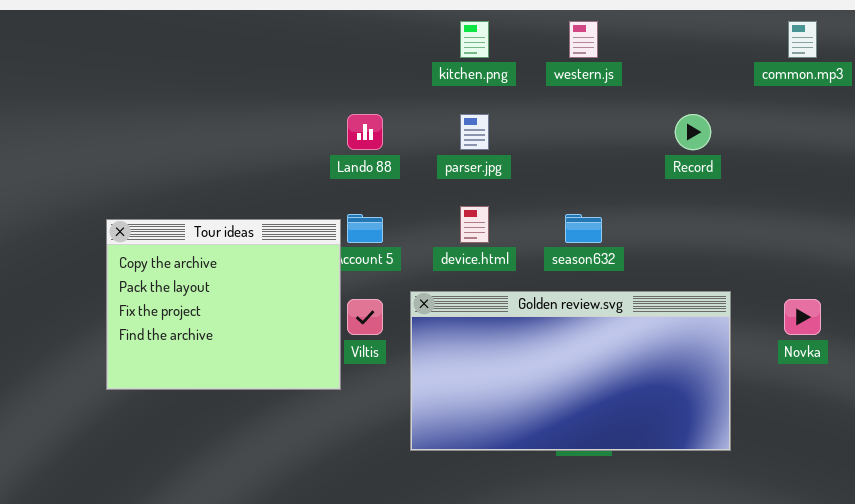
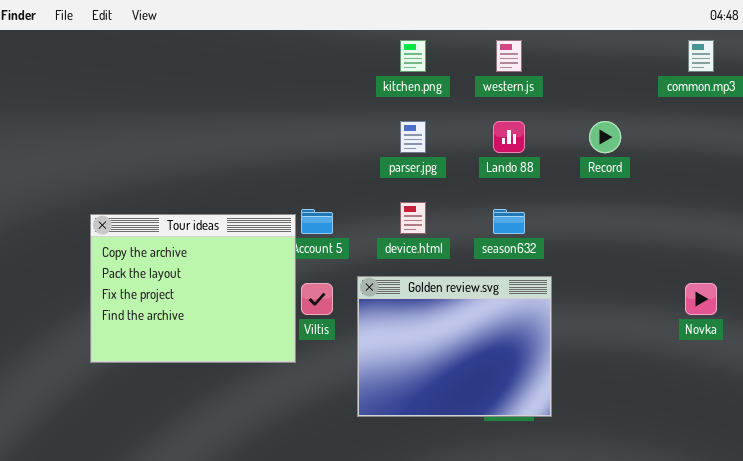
Lando 88: [347,114,383,150] -> [493,121,525,153], moved
Golden review.svg: [410,291,731,451] -> [357,276,552,417], resized

